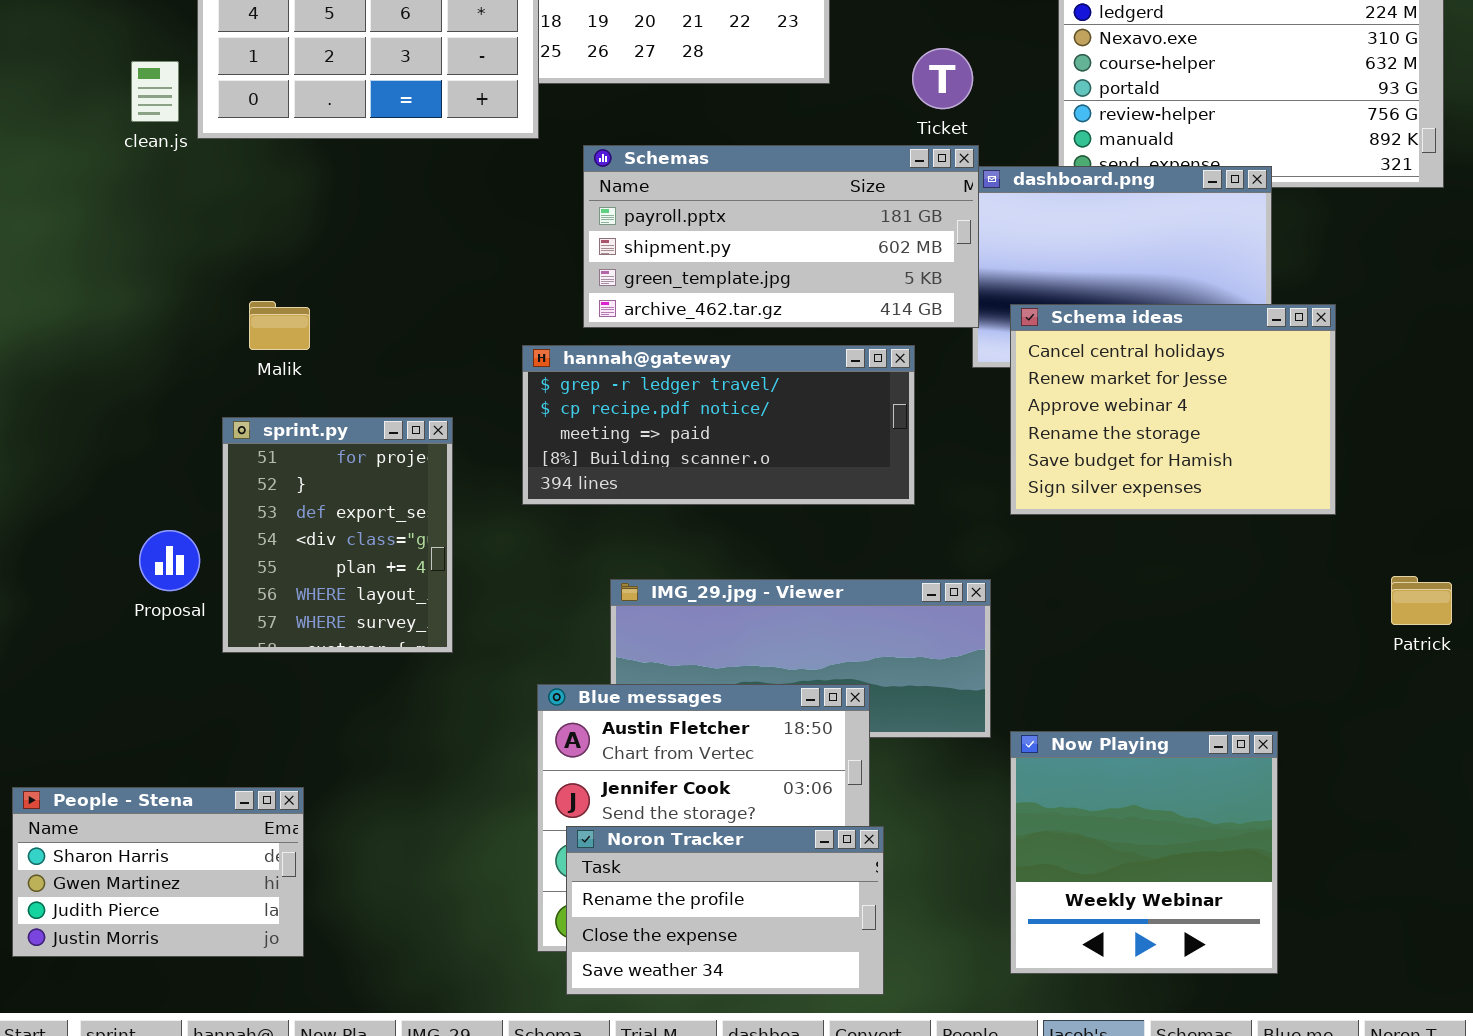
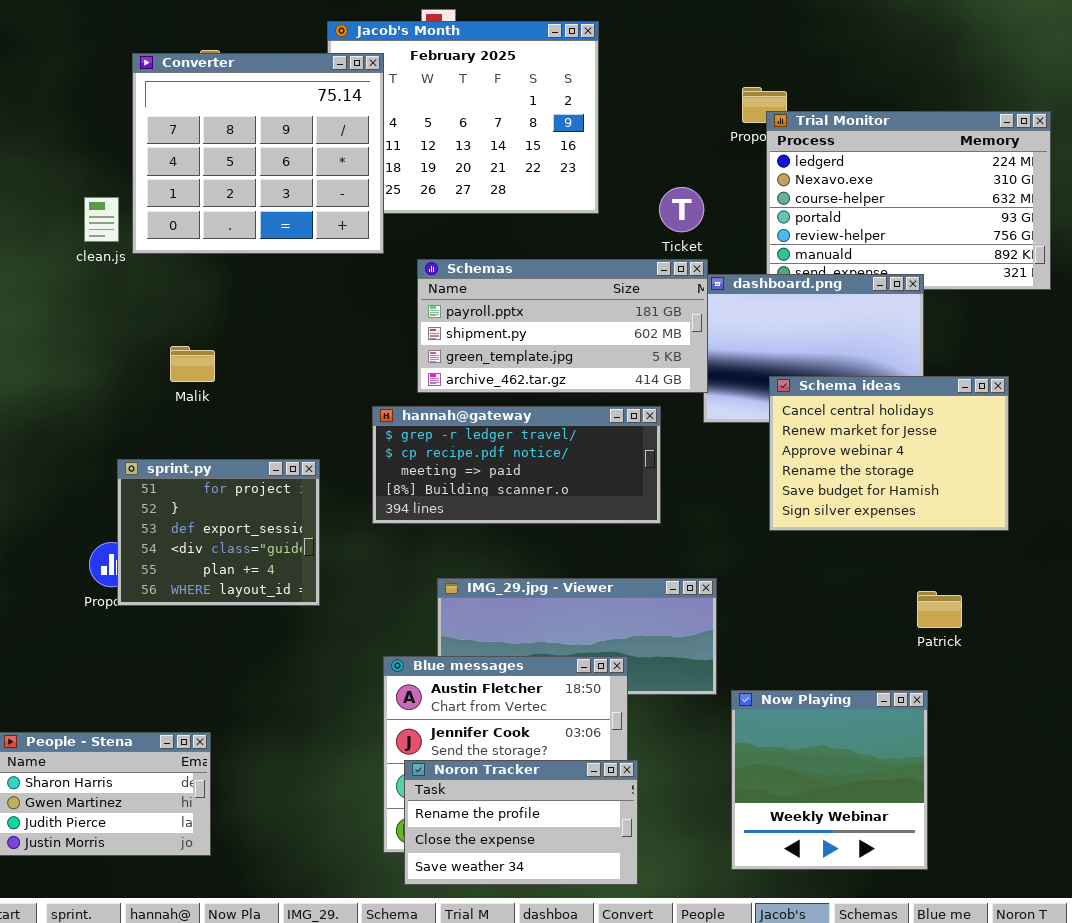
Malik: [249,301,310,350] -> [170,346,215,382], moved
Schema ideas: [1010,304,1336,515] -> [769,376,1009,531], moved
sprint.py: [222,417,453,653] -> [117,459,320,606], resized
Patrick: [1391,576,1452,625] -> [917,591,962,628], moved

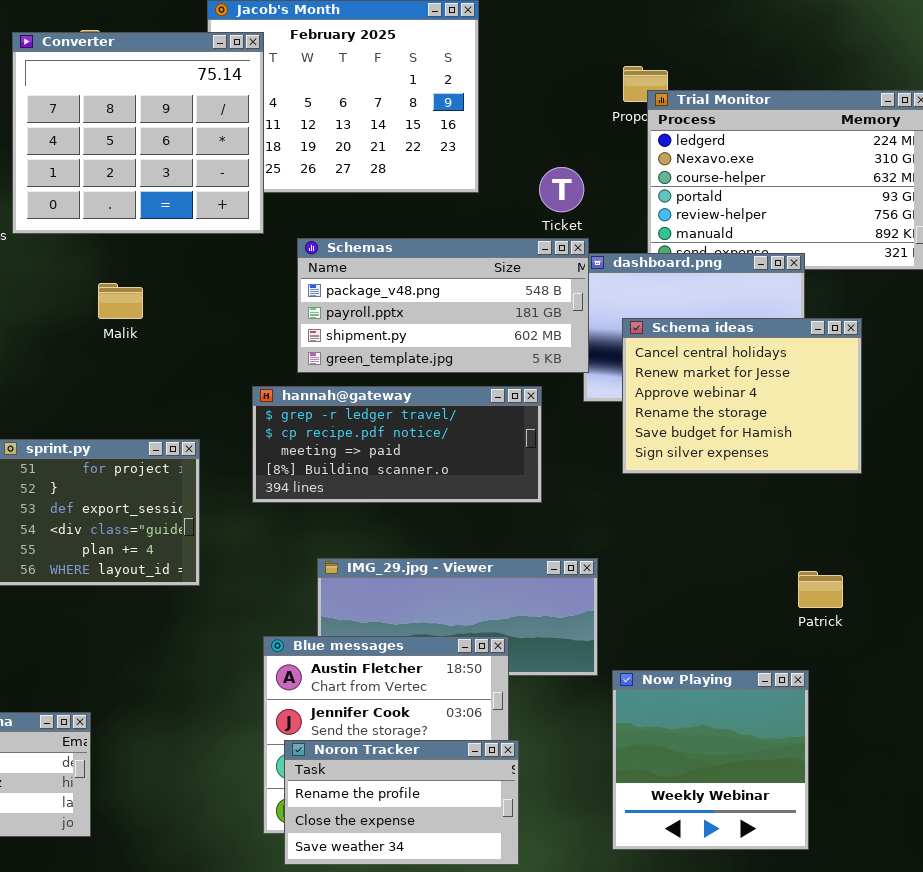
Schemas: [417,259,708,393] -> [297,238,589,373], scrolled up 1 row
Malik: [170,346,215,382] -> [98,283,143,319], moved
Schema ideas: [769,376,1009,531] -> [622,318,862,474], moved

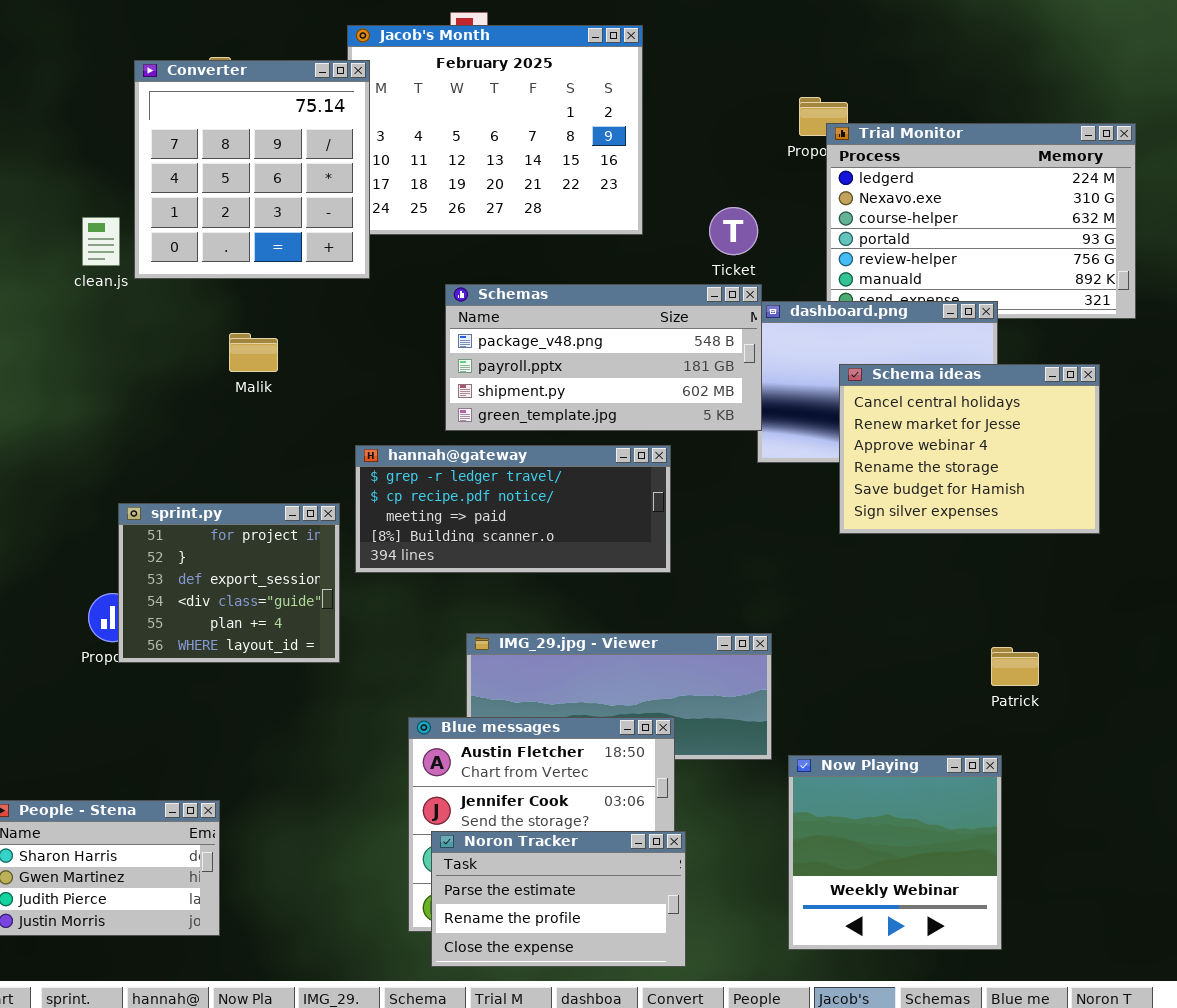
Converter: [12,32,264,234] -> [134,60,370,279], resized
Schema ideas: [622,318,862,474] -> [839,364,1100,534], moved
hannah@gateway: [252,386,542,503] -> [355,445,671,573], moved
Noron Tracker: [284,740,519,865] -> [431,831,686,967], scrolled up 1 row

